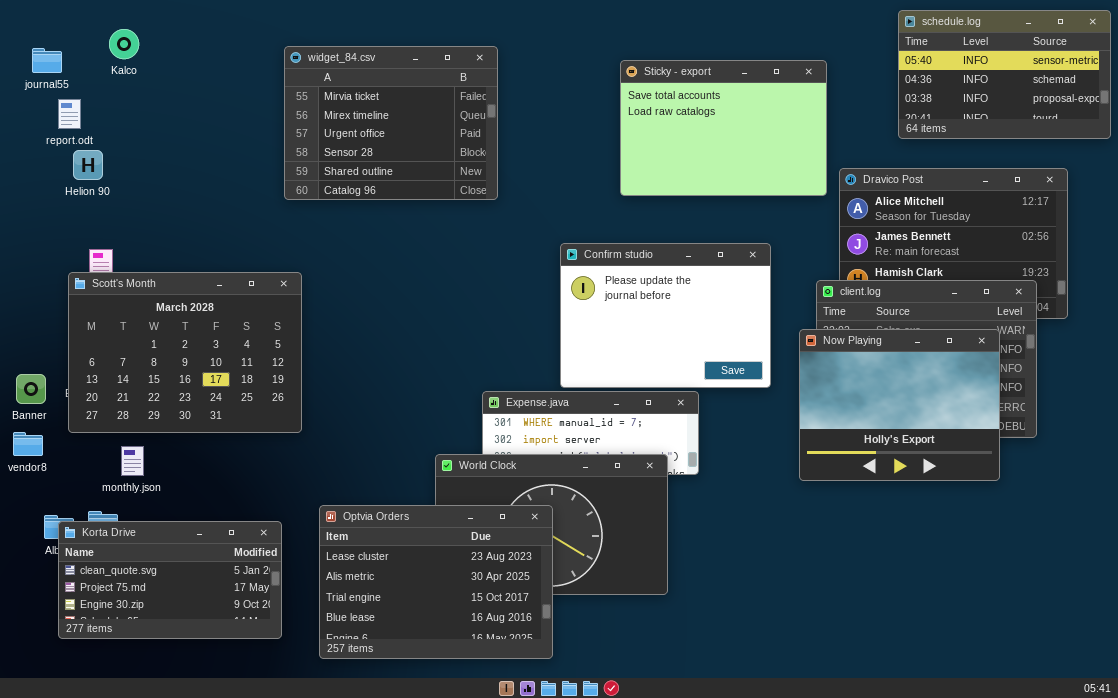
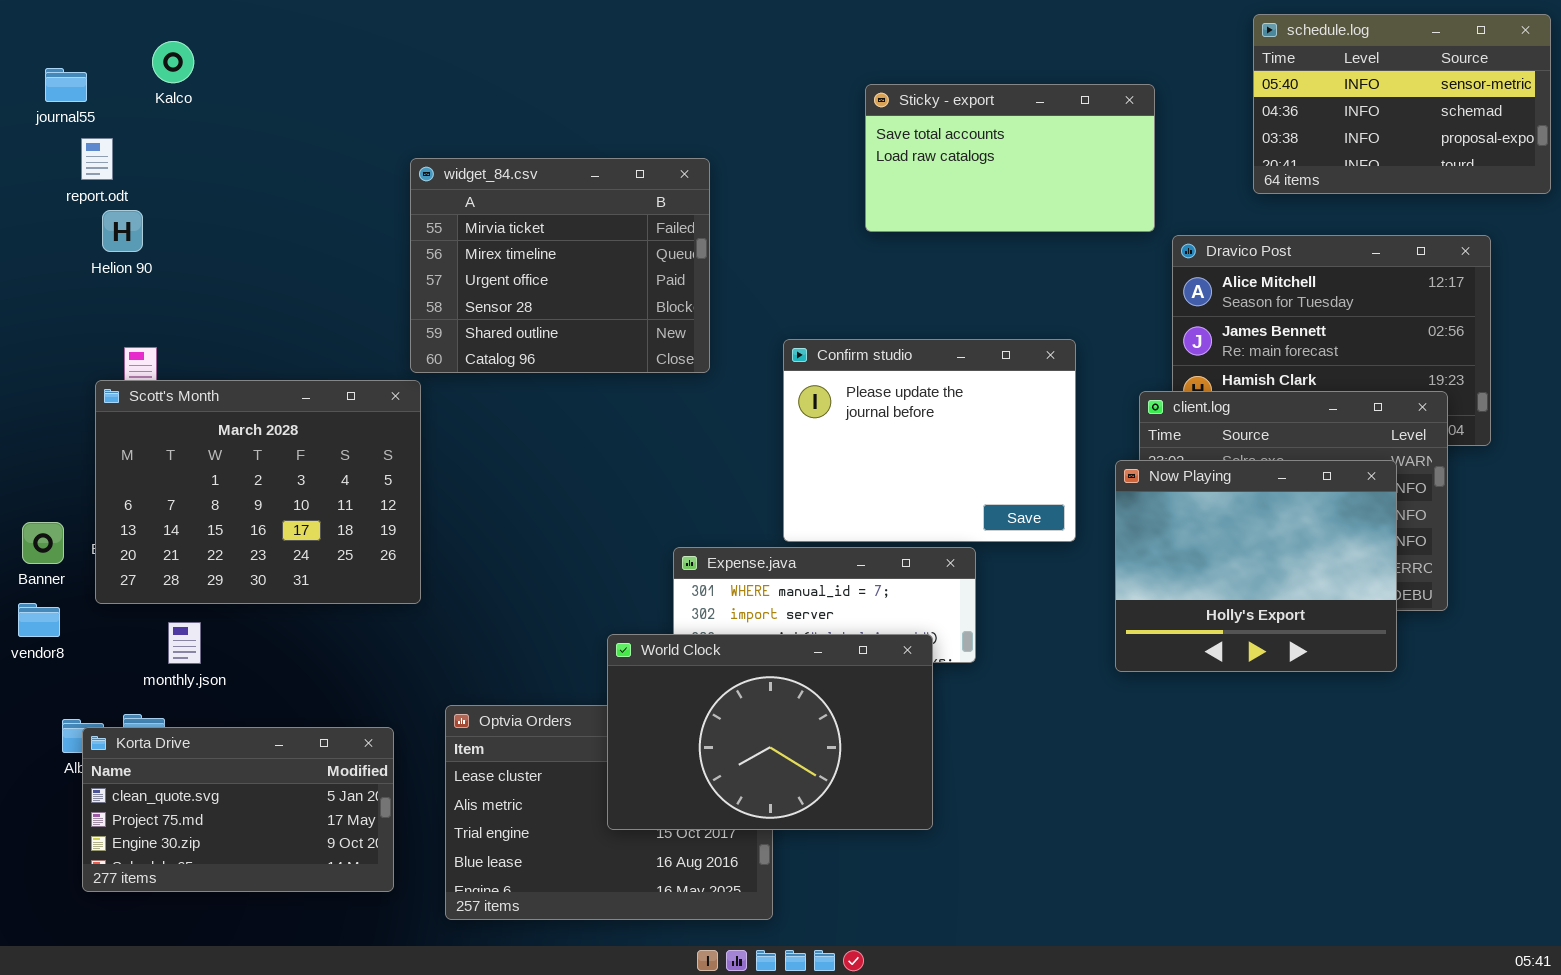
widget_84.csv: [284,46,498,200] -> [410,158,710,373], moved
Sticky - export: [620,60,827,196] -> [865,84,1155,232], resized
World Clock: [435,454,668,595] -> [607,634,933,830], raised

